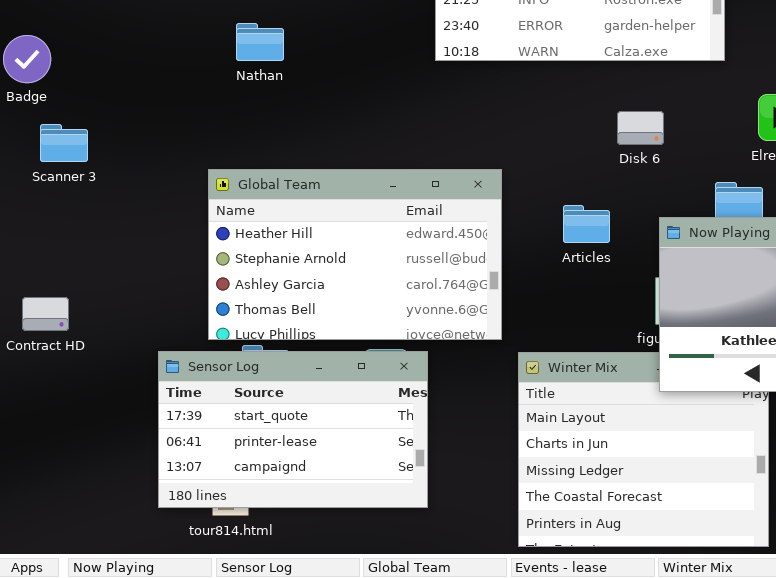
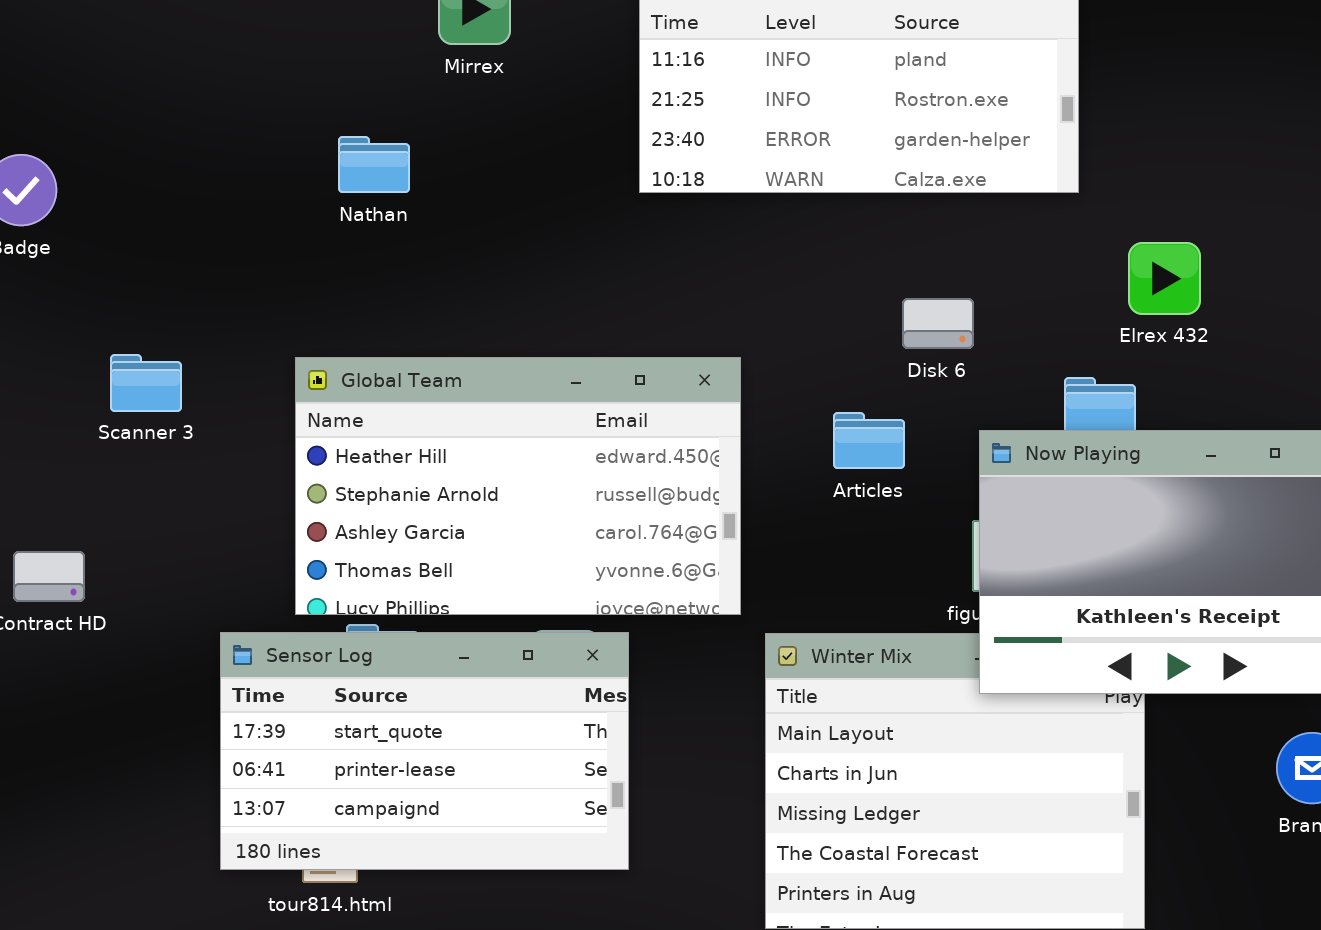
Disk 6: [617,111,664,145] -> [902,298,974,349], moved
Scanner 3: [40,124,88,162] -> [110,354,182,412], moved

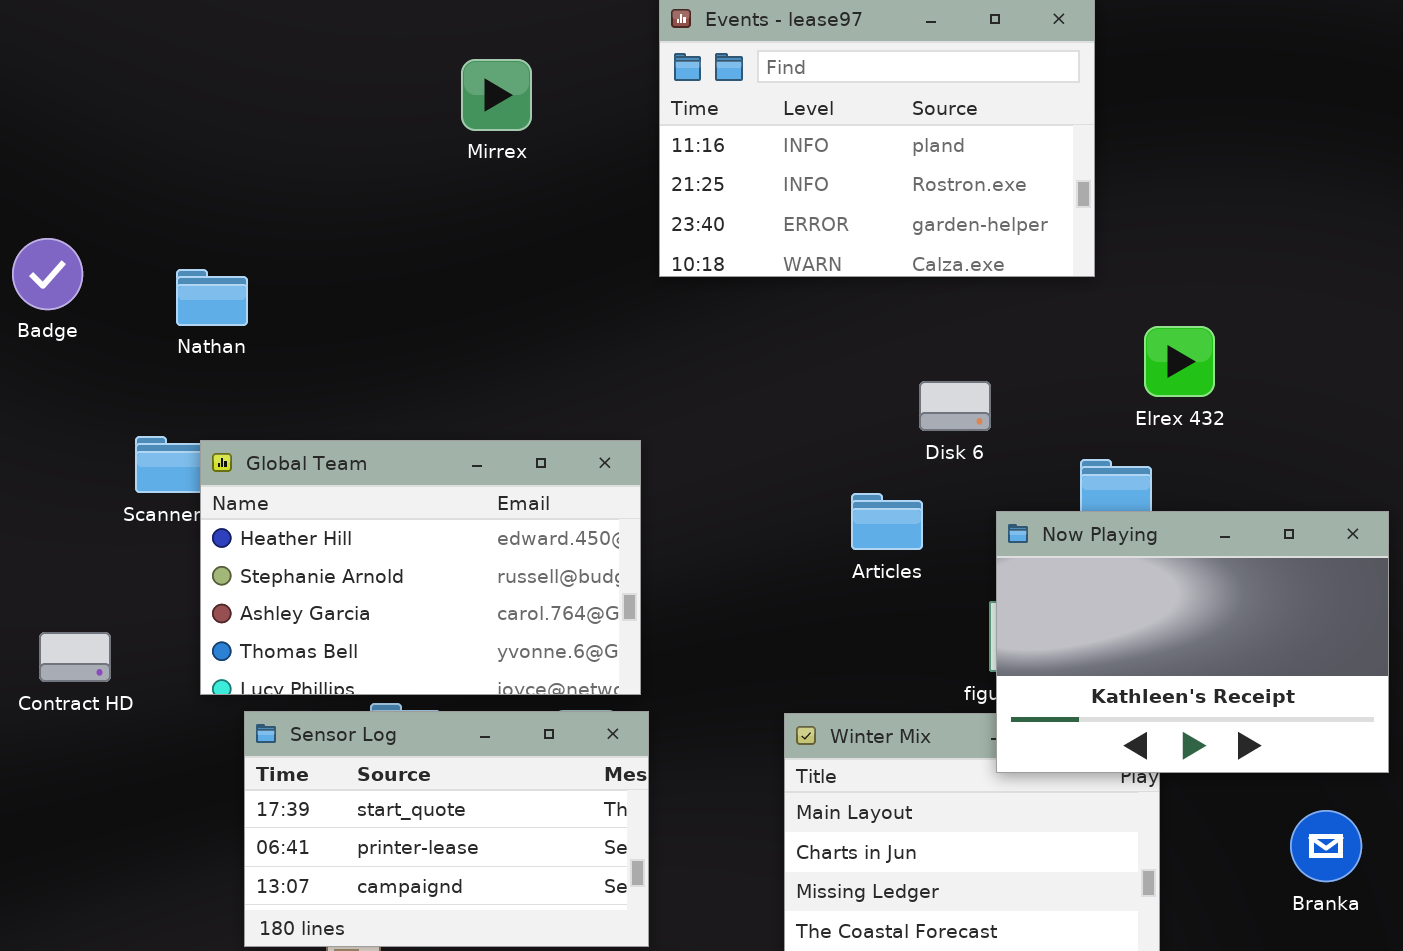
Nathan: [338,136,410,193] -> [176,269,248,326], moved
Global Team: [295,357,741,615] -> [200,440,641,695], moved

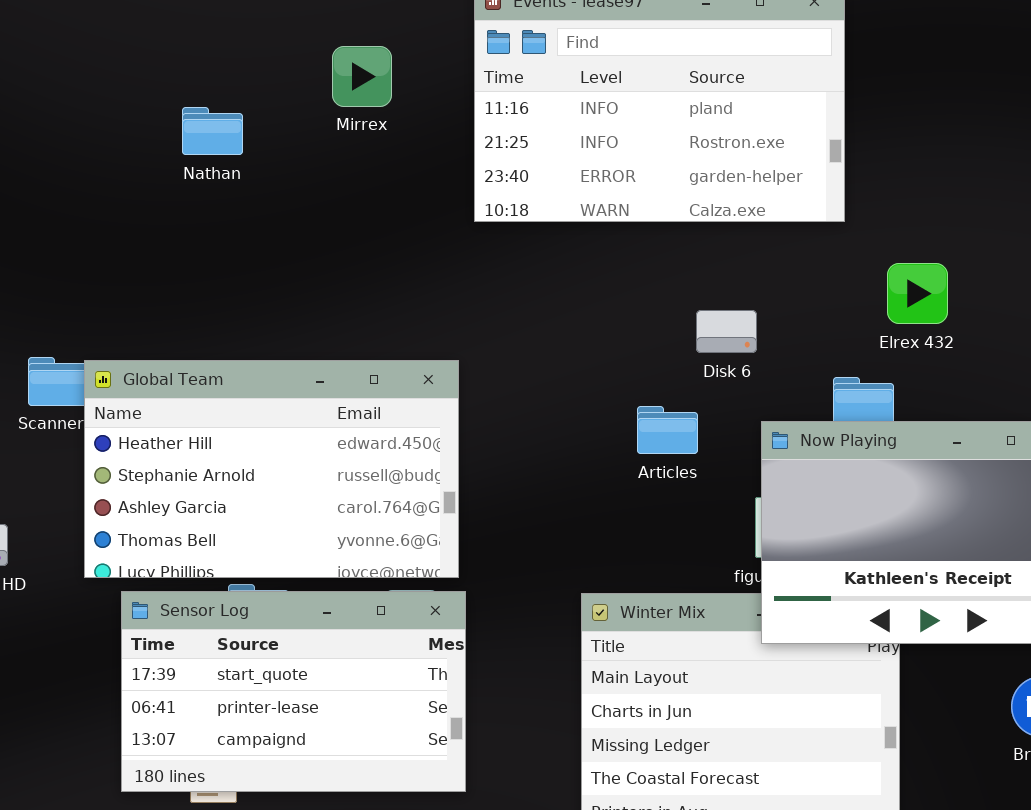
Mirrex: [461,59,532,131] -> [332,46,392,107], moved
Nathan: [176,269,248,326] -> [182,107,243,155], moved

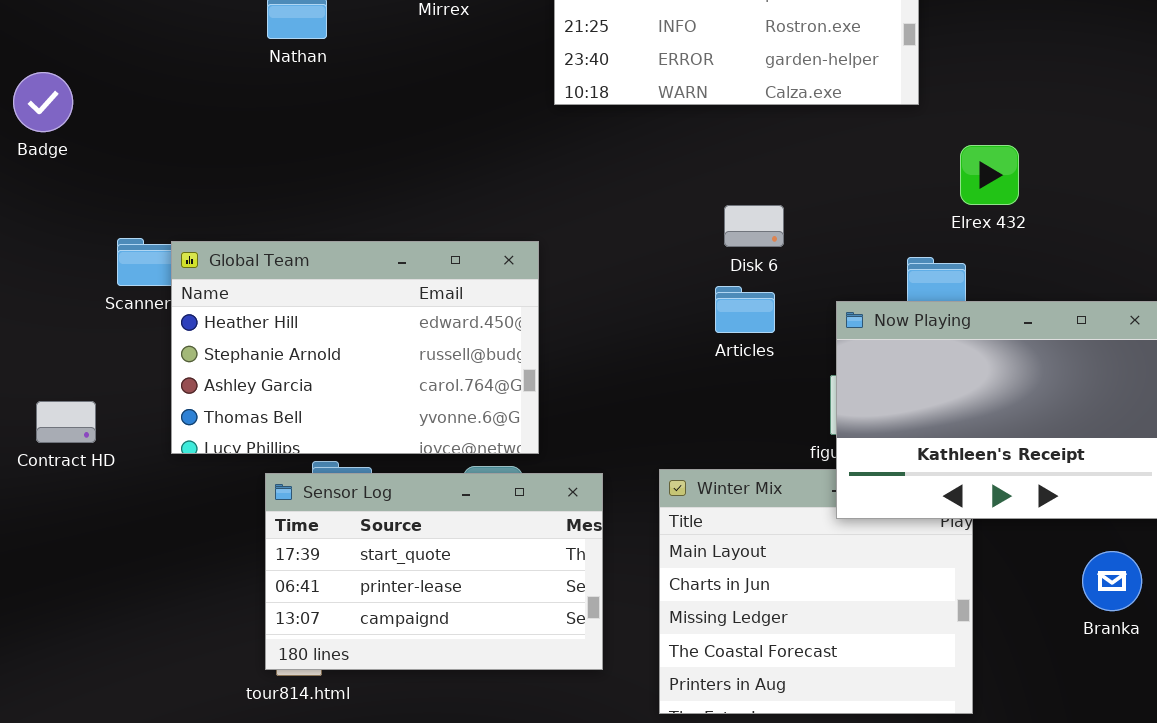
Disk 6: [696,310,757,353] -> [724,205,784,247], moved
Sensor Log: [121,591,466,792] -> [265,473,603,670], moved

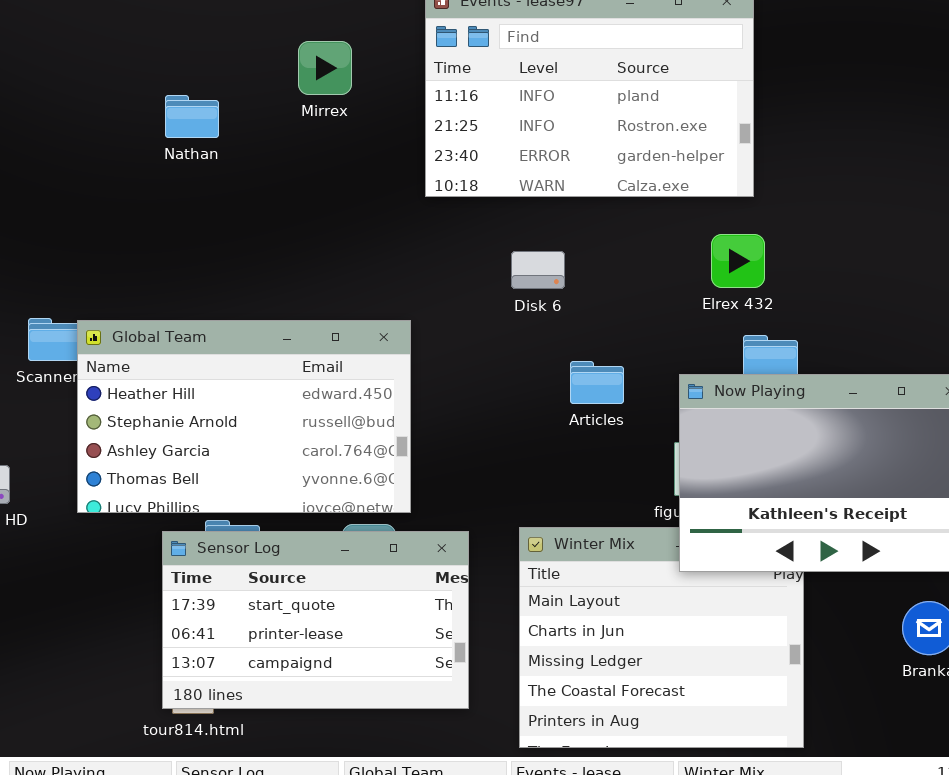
Elrex 432: [960,145,1019,205] -> [711,234,765,288], moved
Disk 6: [724,205,784,247] -> [511,251,565,289], moved

